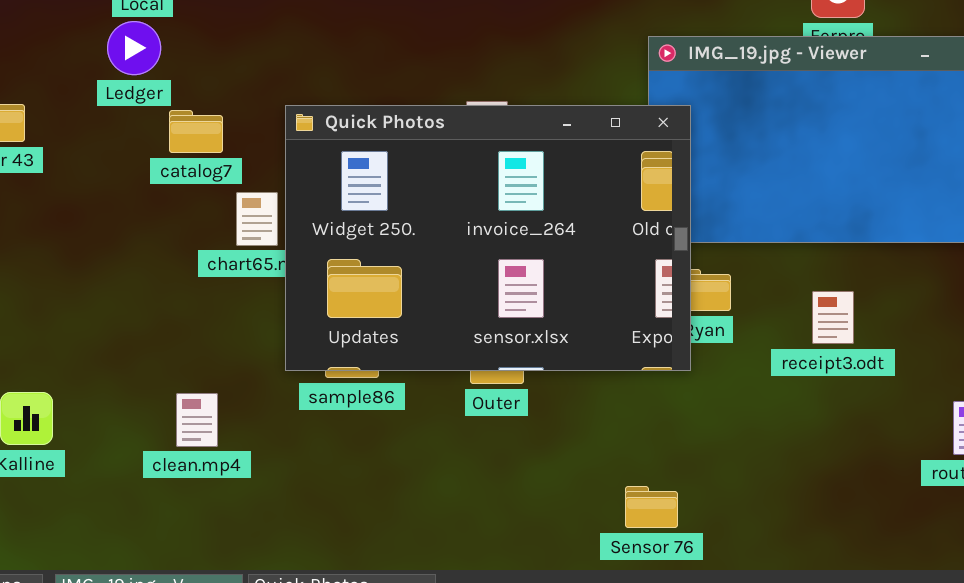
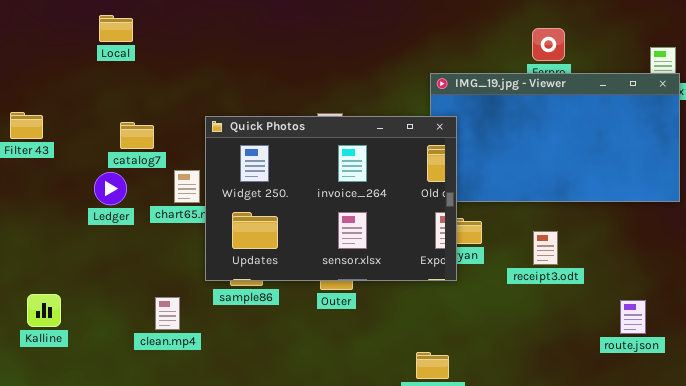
Ledger: [107,21,161,75] -> [94,172,127,205], moved
catalog7: [169,110,223,153] -> [120,122,154,149], moved
clean.mp4: [176,393,218,447] -> [155,297,180,330], moved

